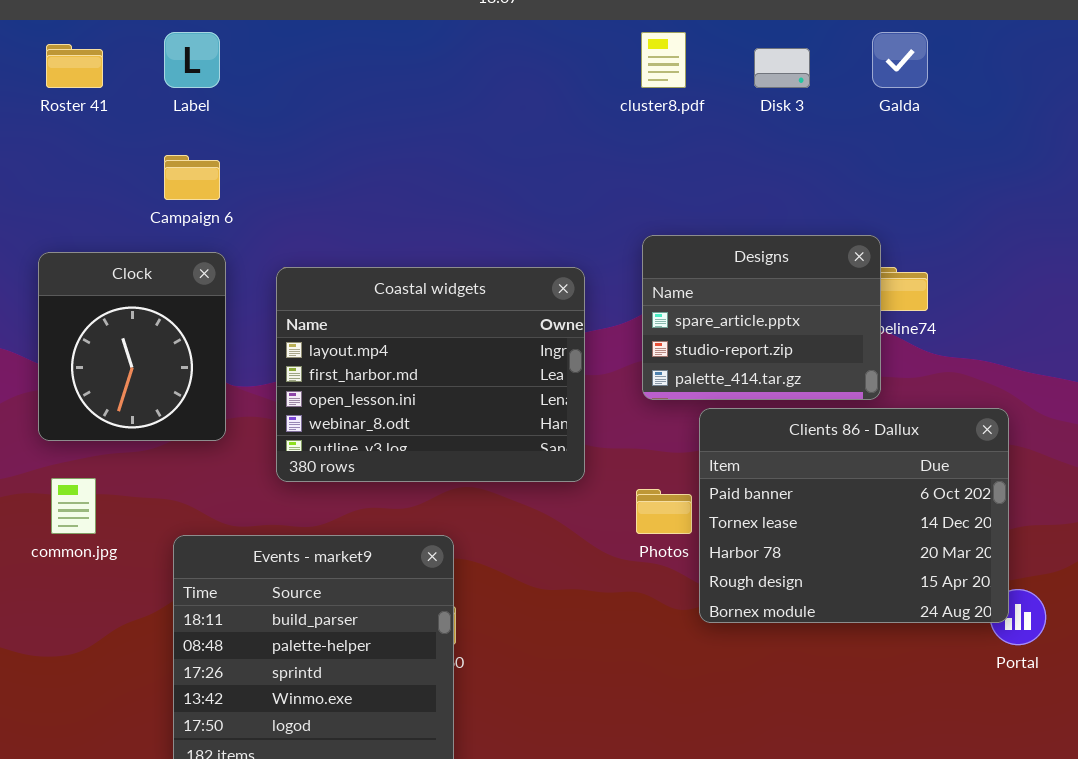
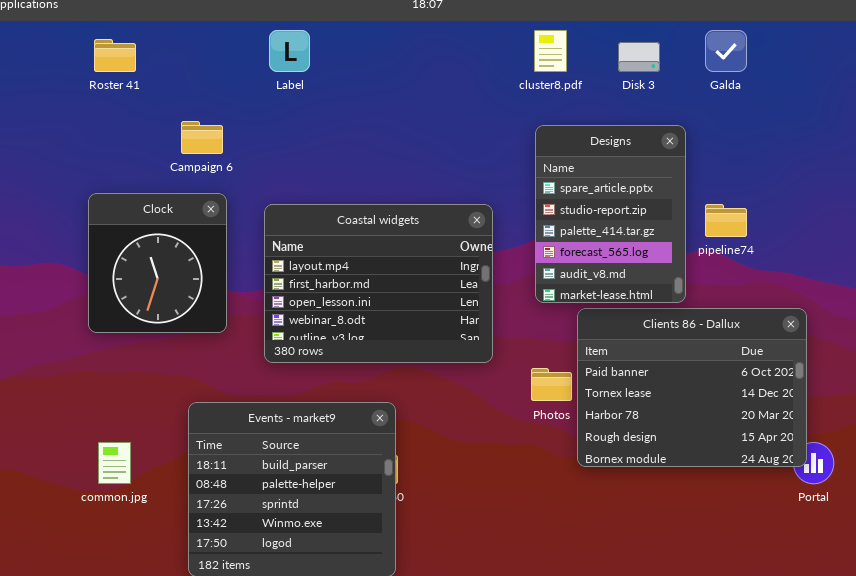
Label: [164,32,220,88] -> [269,30,310,72], moved
Designs: [642,235,881,400] -> [535,125,686,303], resized
common.jpg: [51,478,96,534] -> [98,442,131,484], moved

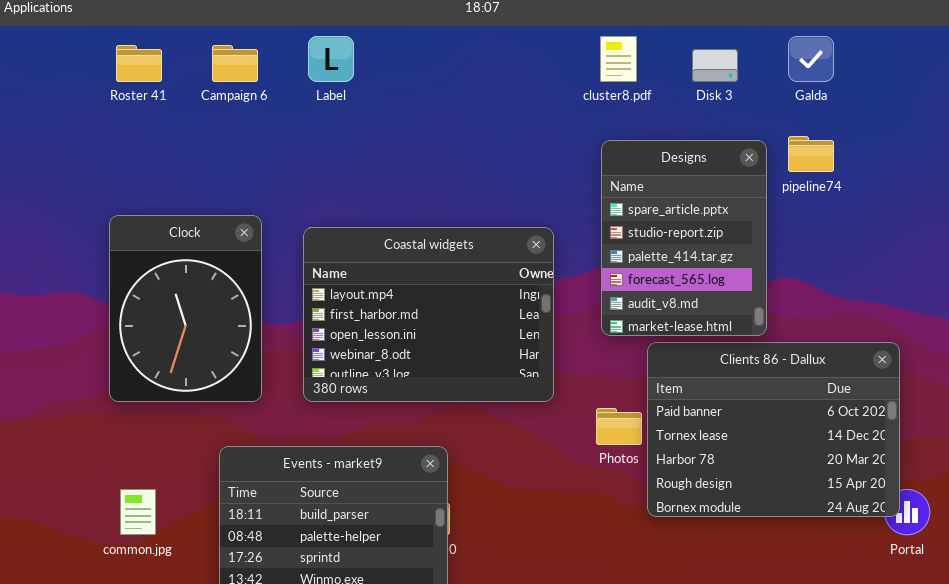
Campaign 6: [181,121,223,154] -> [212,45,258,82], moved
Clock: [88,193,227,333] -> [109,215,262,402], resized
pipeline74: [705,204,747,237] -> [788,136,834,172], moved

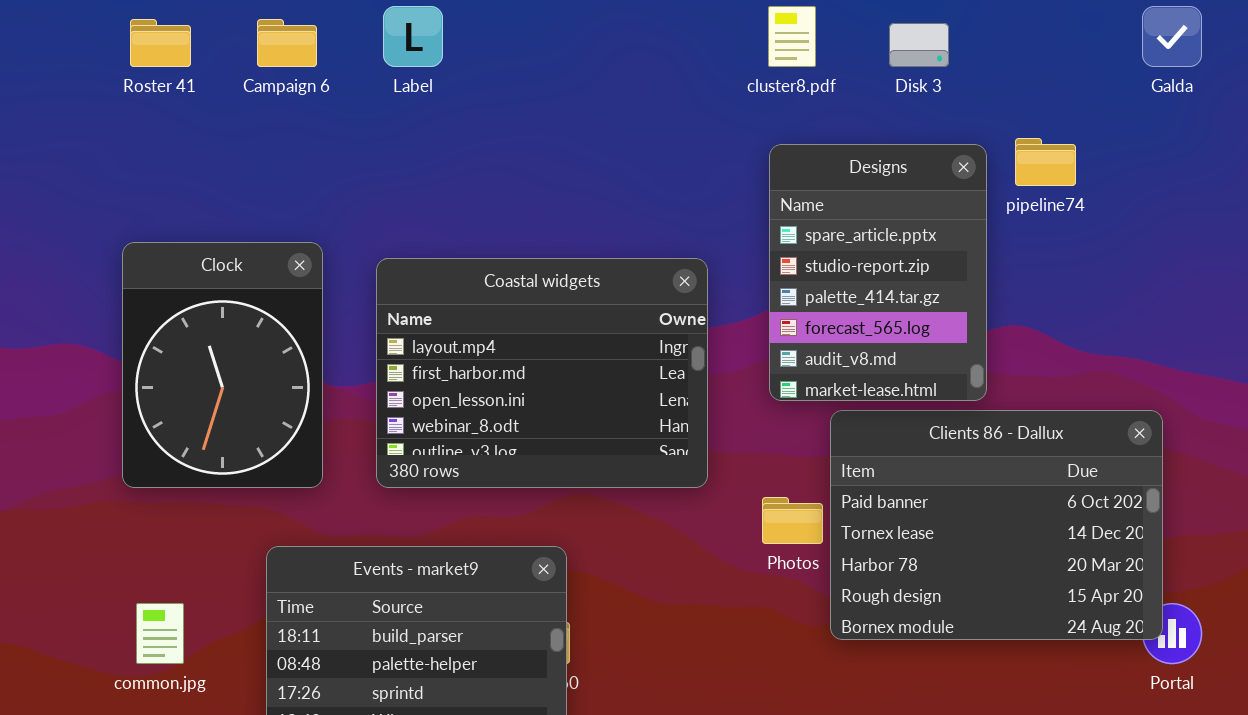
Galda: [788,36,834,82] -> [1142,6,1202,67], moved

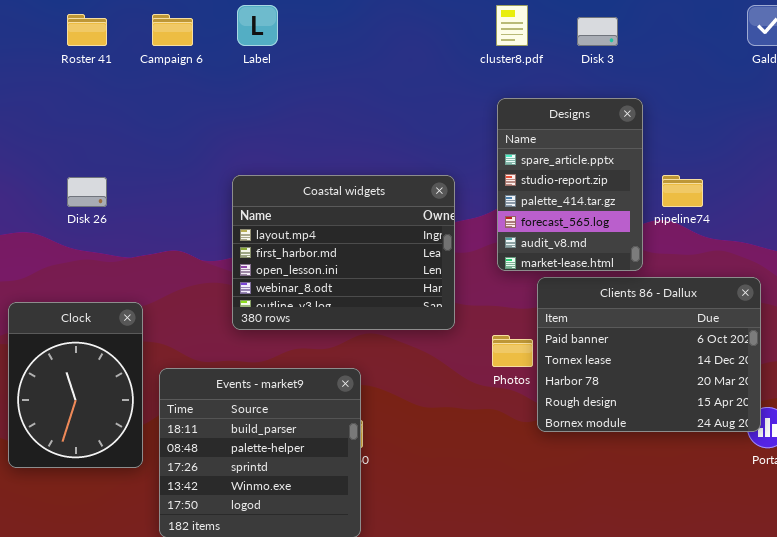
pipeline74: [1015,138,1076,186] -> [662,175,703,207], moved
Clock: [122,242,323,488] -> [8,302,143,468], moved

